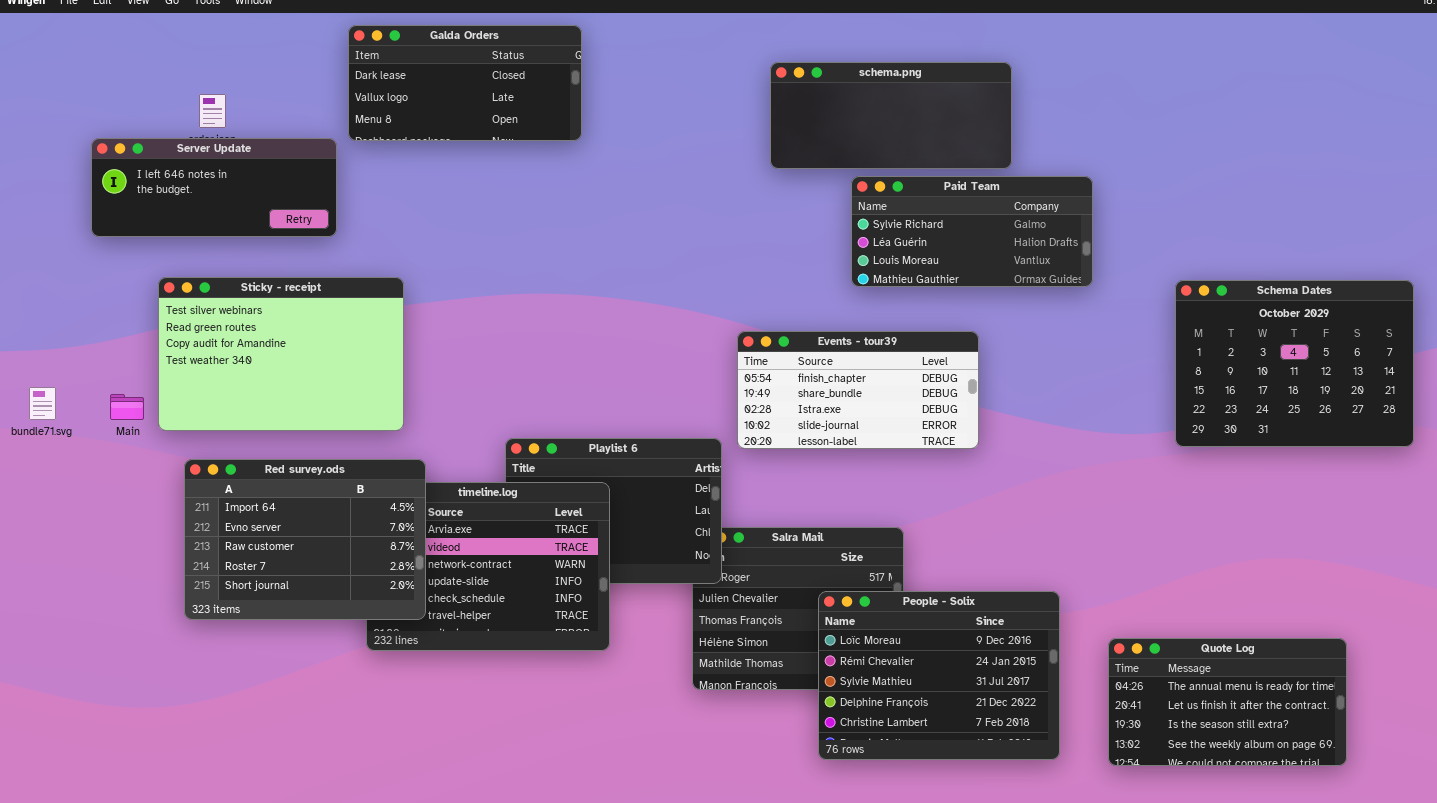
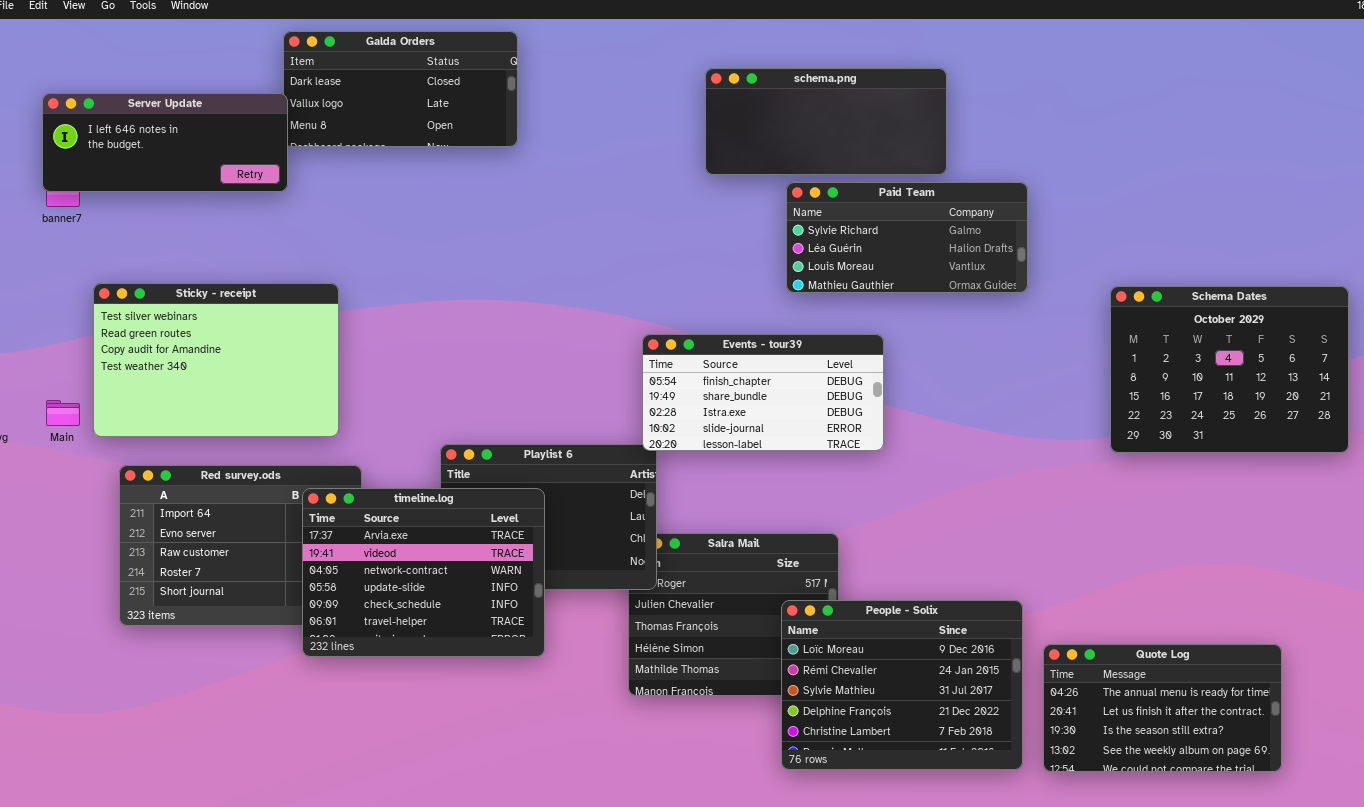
Server Update: [91,138,337,237] -> [42,93,288,192], moved
Events - tour39: [737,331,979,449] -> [642,334,884,451], moved
timeline.log: [366,482,610,651] -> [302,488,545,657], raised
People - Solix: [818,591,1060,760] -> [781,600,1023,770], moved

